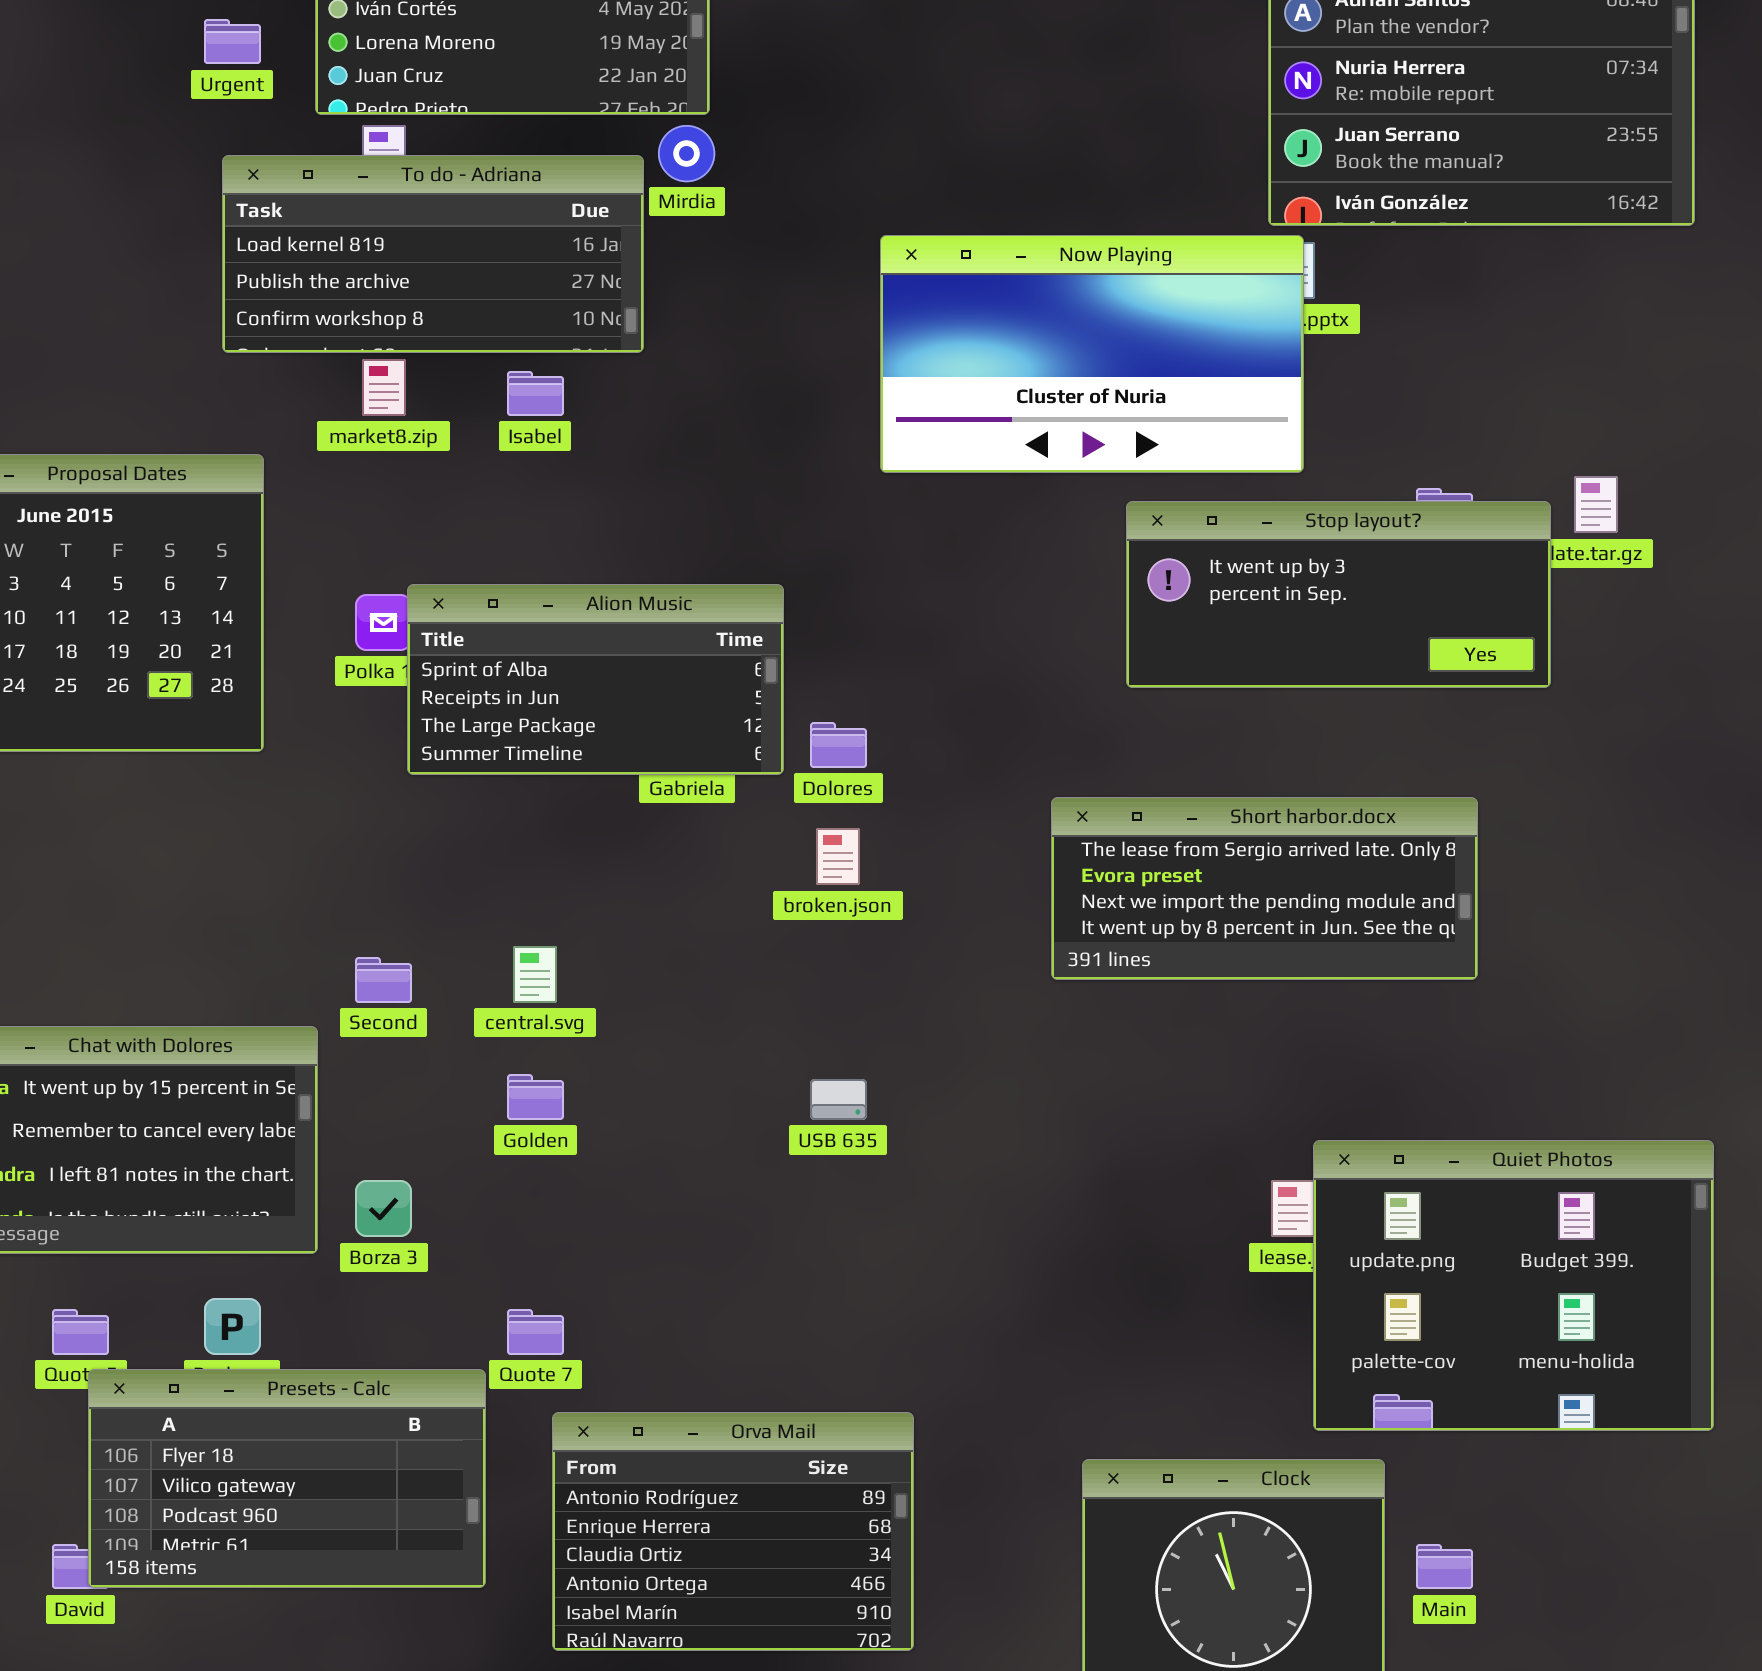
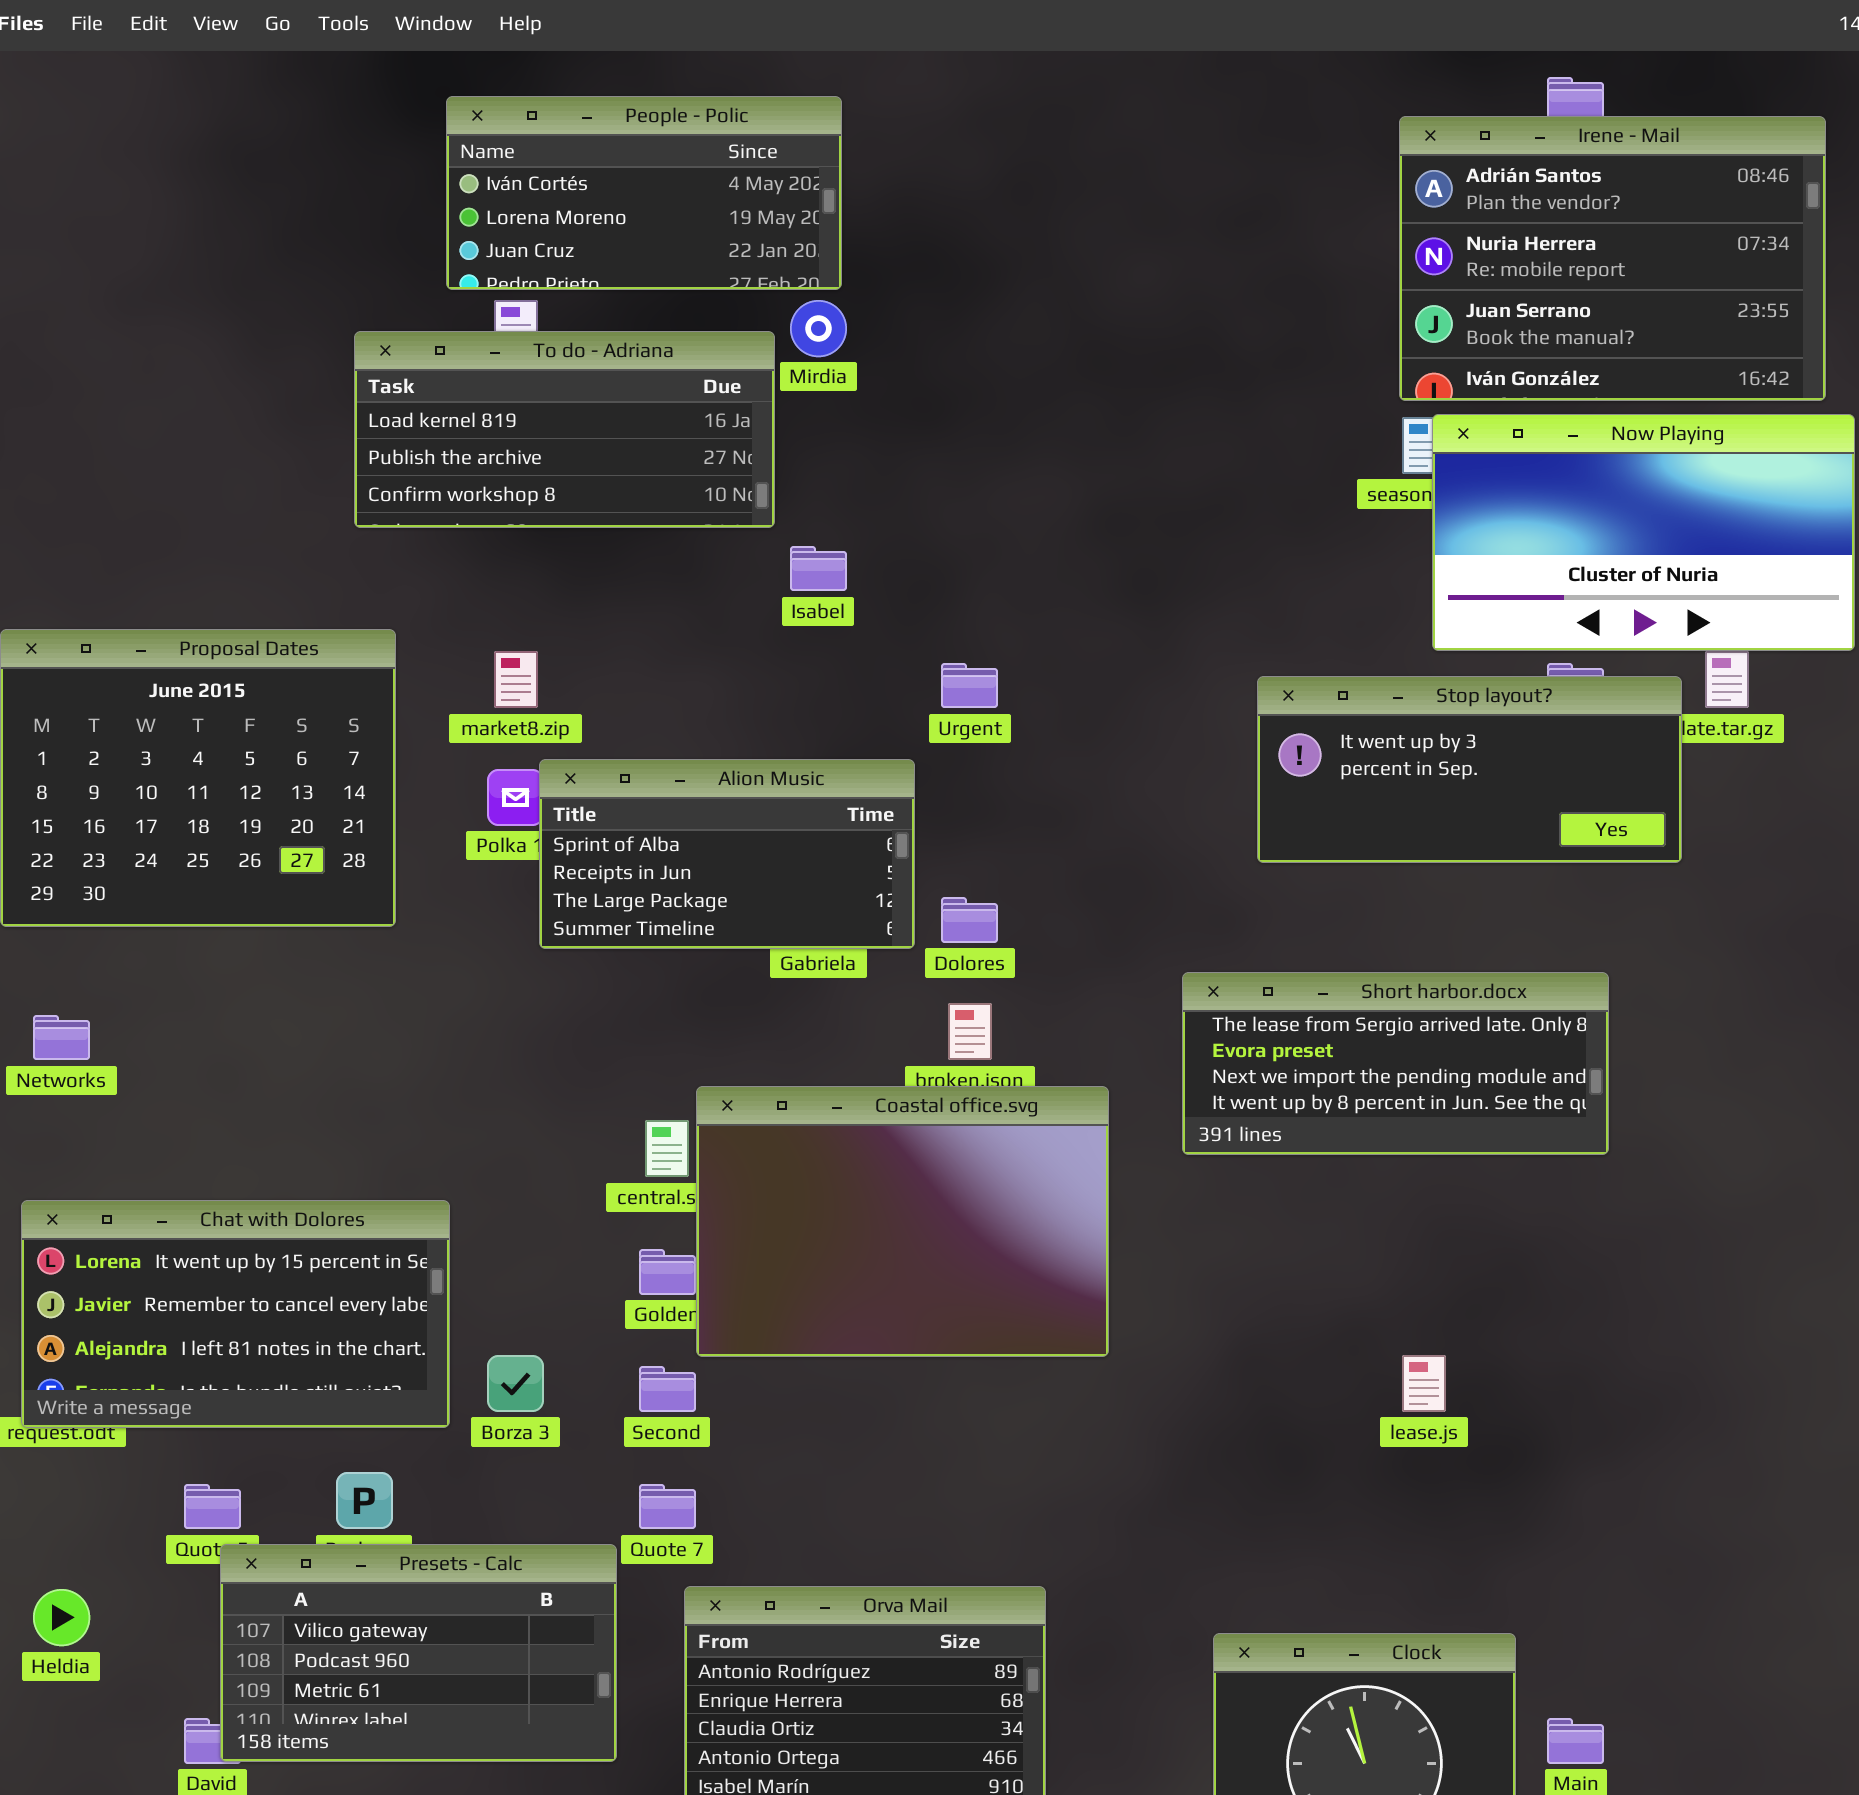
Urgent: [204,19,261,64] -> [941,663,998,708], moved
Now Playing: [880,235,1304,473] -> [1432,414,1855,651], moved
market8.zip: [362,359,406,416] -> [494,651,538,708], moved
Isabel: [507,371,564,416] -> [790,546,847,591], moved
Coastal office.svg: none -> [696,1086,1109,1357], opened
Second: [355,957,412,1003] -> [639,1366,696,1412], moved
Quiet Photos: [1313,1140,1714,1431] -> none, closed
Presets - Calc: [88,1369,486,1588] -> [220,1544,617,1762], scrolled down 1 row

